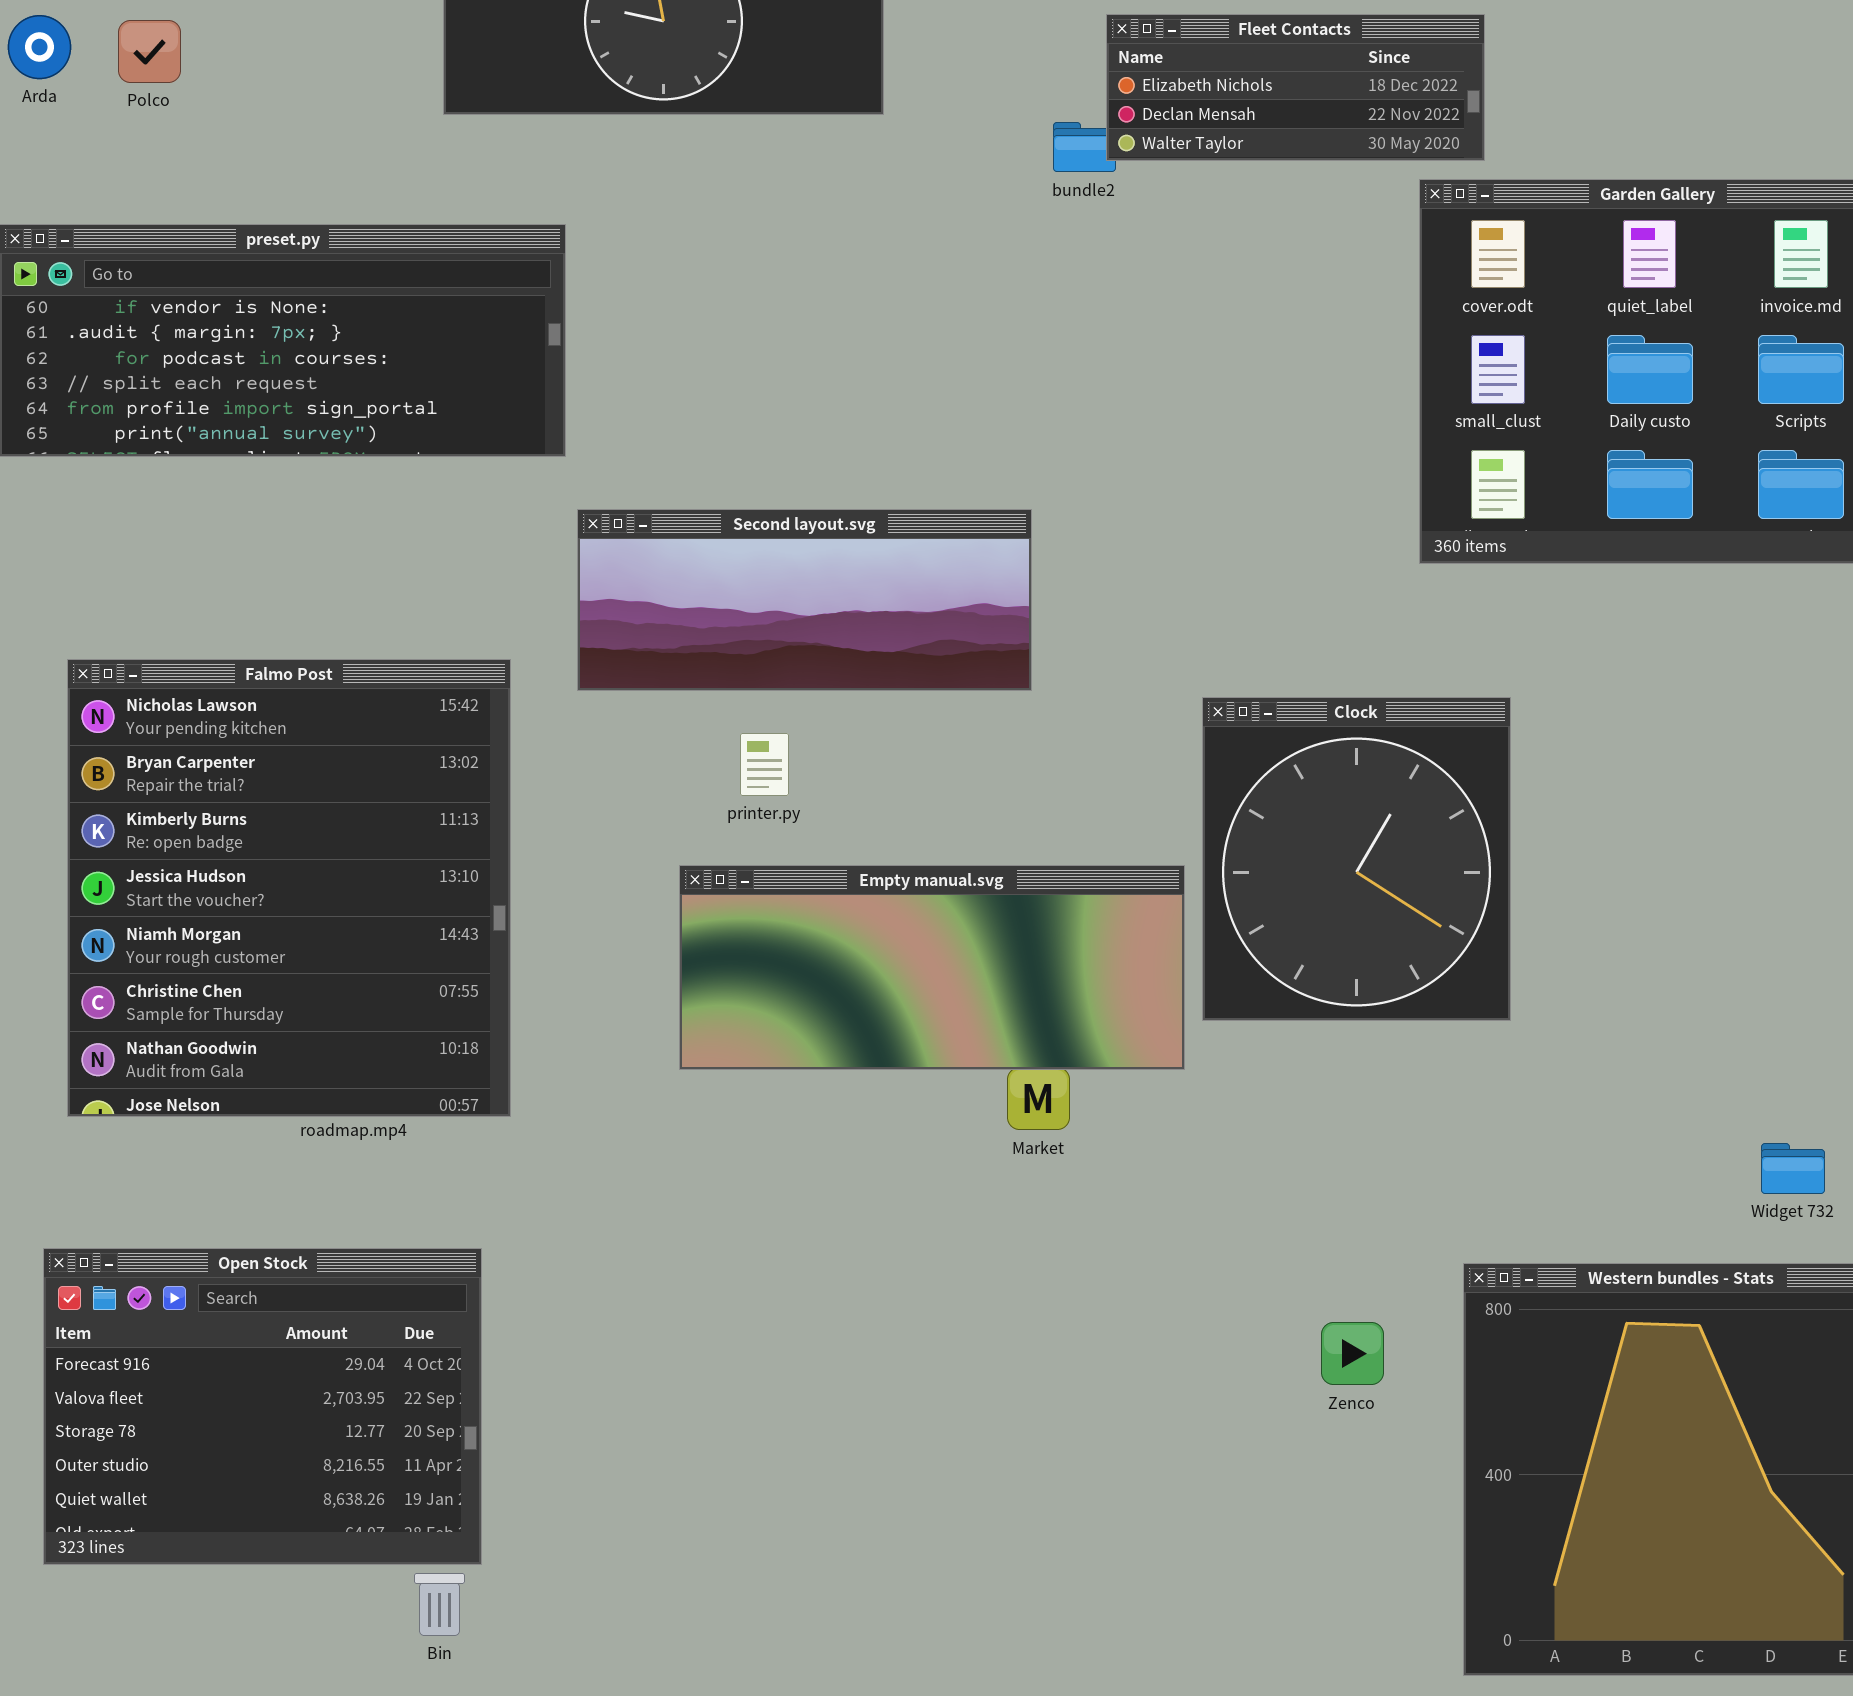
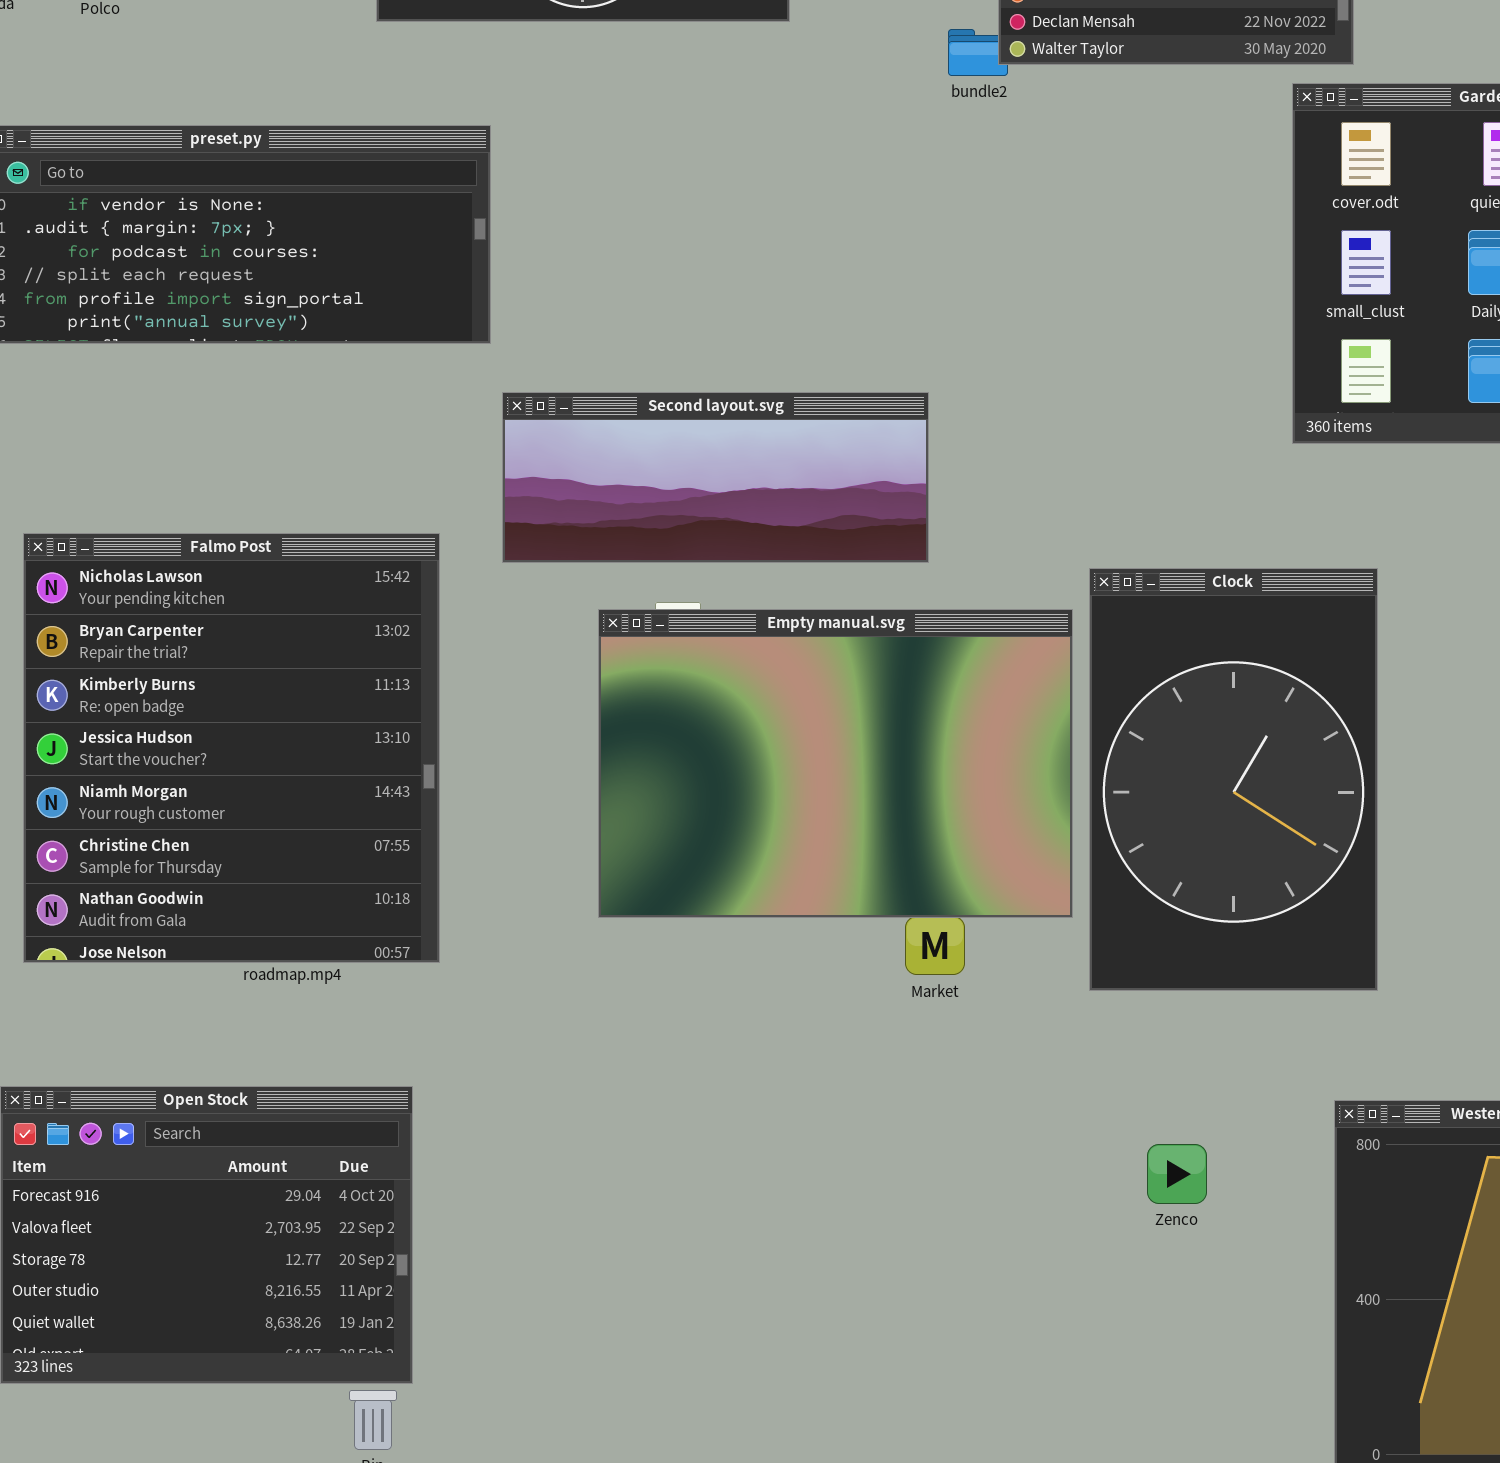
Clock: [1202,697,1511,1021] -> [1089,568,1378,991], resized
Empty manual.svg: [679,865,1185,1070] -> [598,609,1073,918], resized
Zenco: [1321,1322,1384,1385] -> [1147,1144,1207,1204], moved

